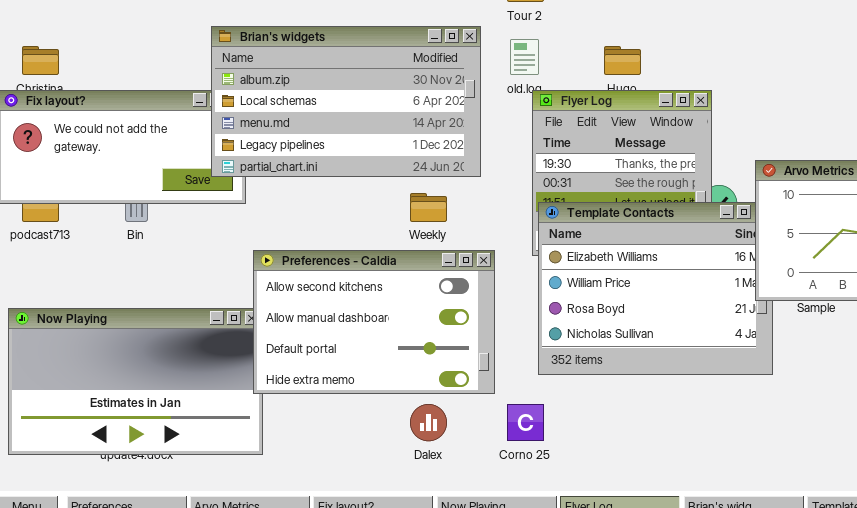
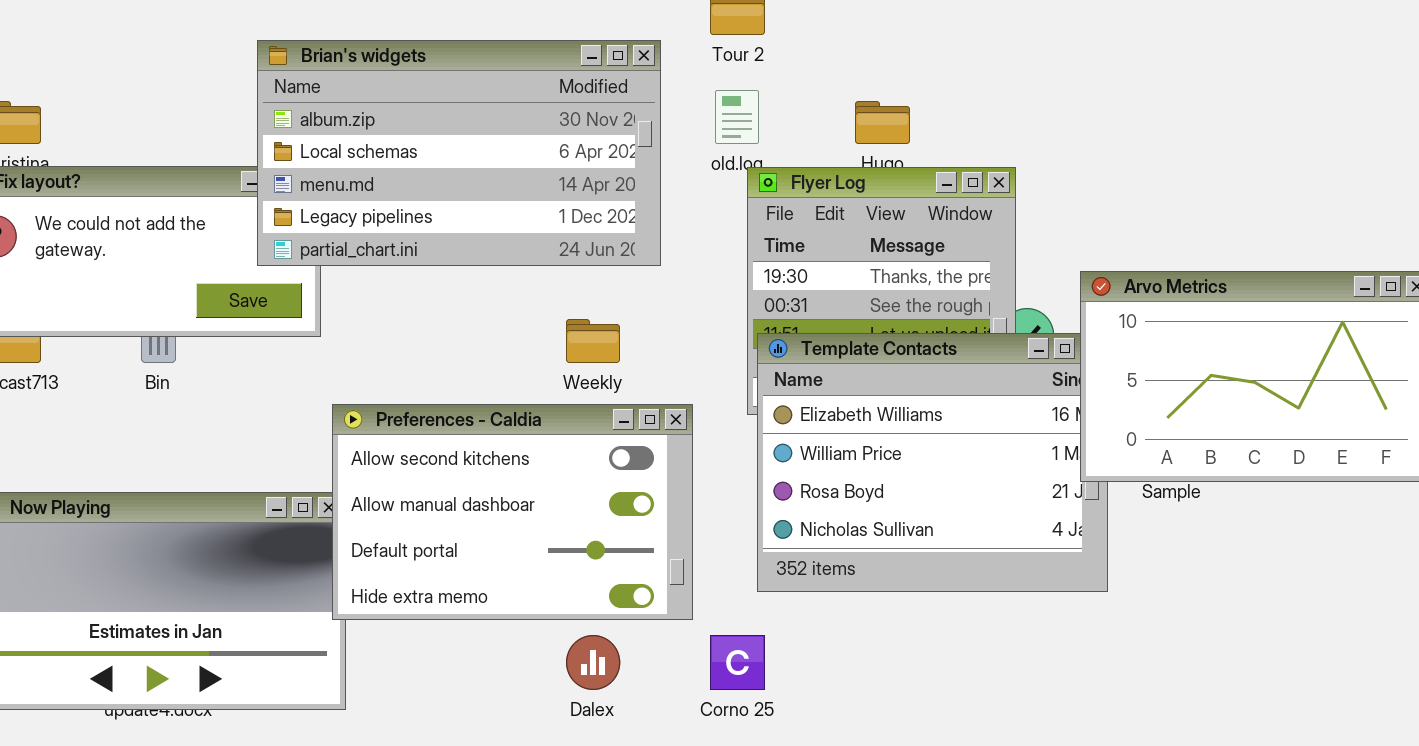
Brian's widgets: [211,26,481,177] -> [257,40,661,266], moved

